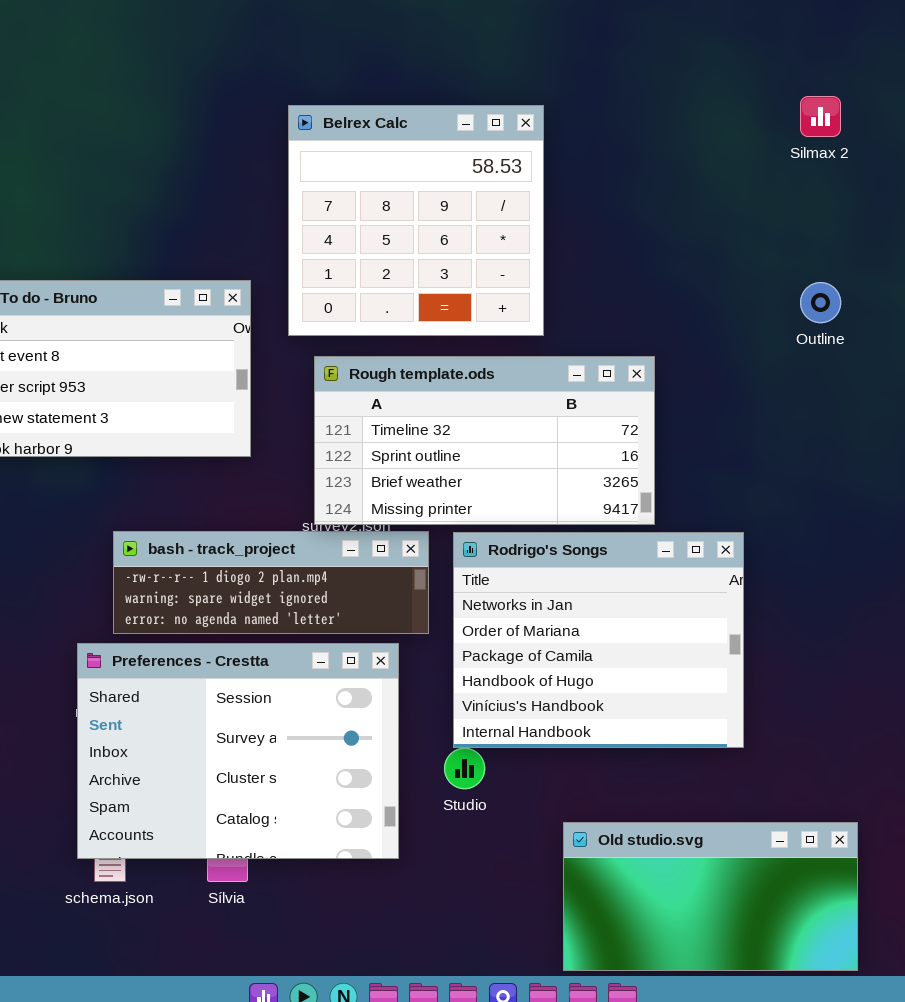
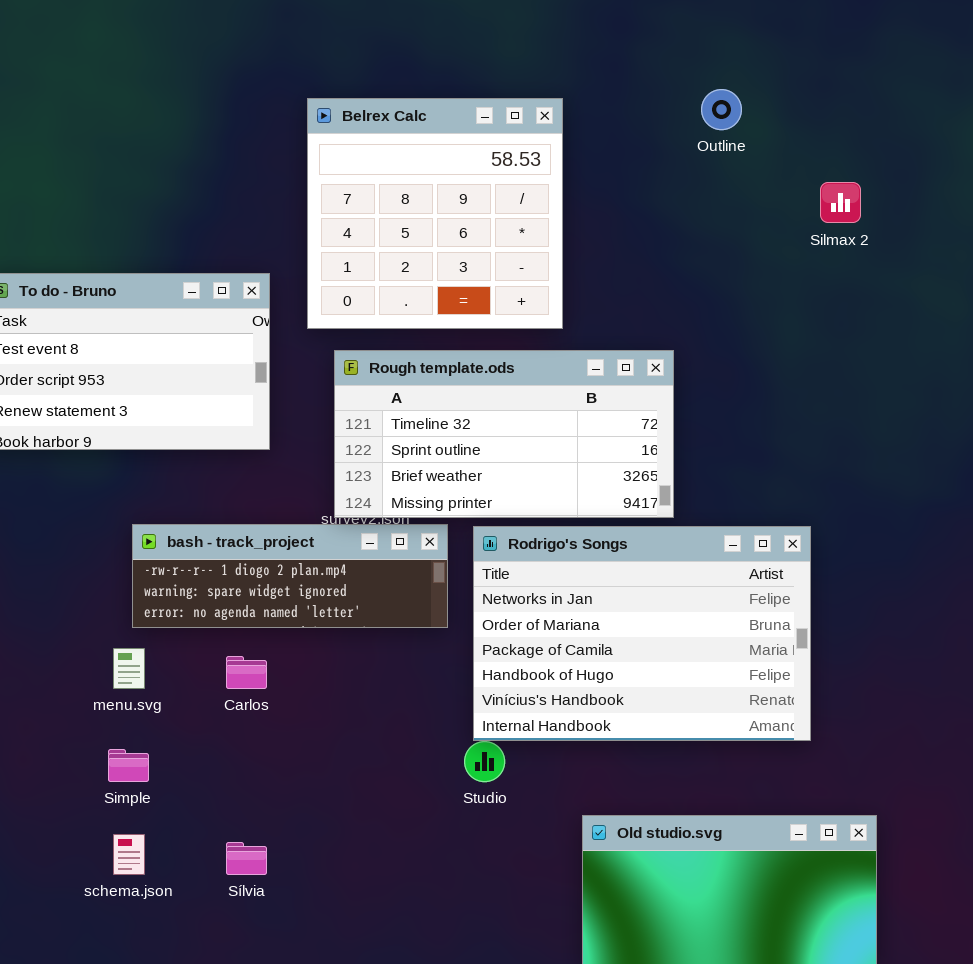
Silmax 2: [800,96,841,137] -> [820,182,861,223], moved
Outline: [800,282,841,323] -> [701,89,742,130], moved
Rodrigo's Songs: [453,532,744,748] -> [473,526,811,741], resized
Preferences - Crestta: [77,643,399,859] -> none, closed

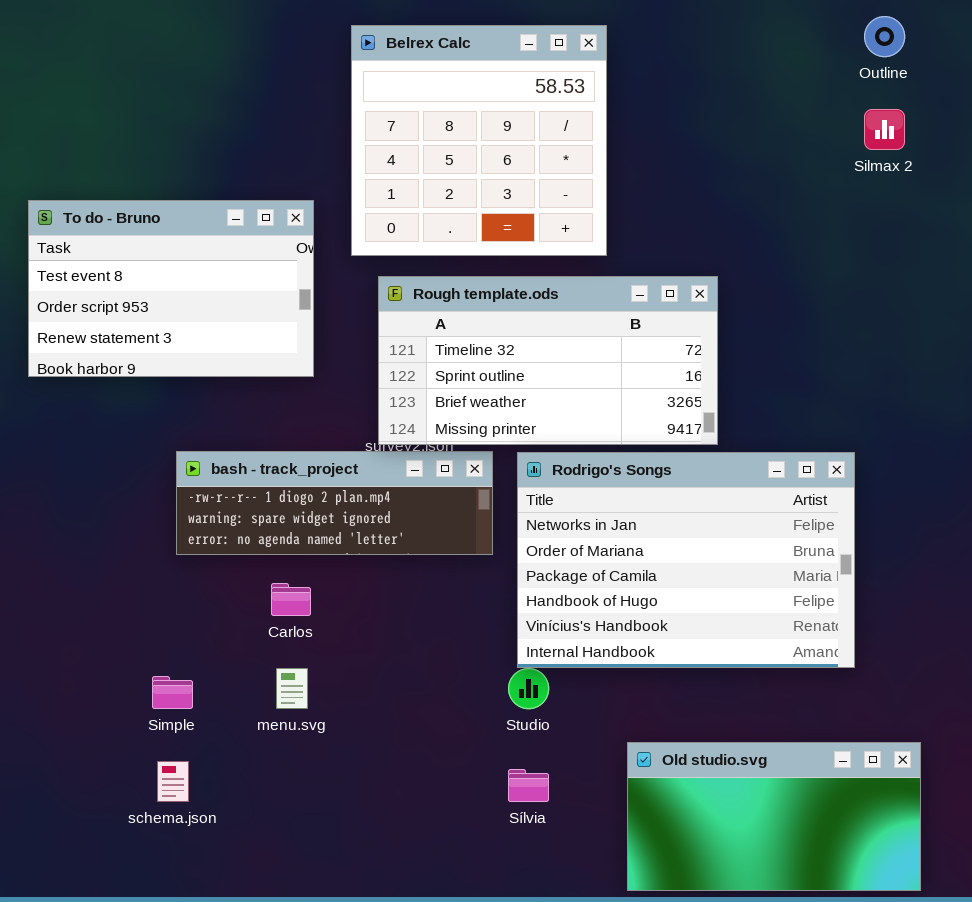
Outline: [701,89,742,130] -> [864,16,905,57], moved
menu.svg: [113,648,145,689] -> [276,668,308,709], moved
Sílvia: [226,842,267,875] -> [508,769,549,802], moved

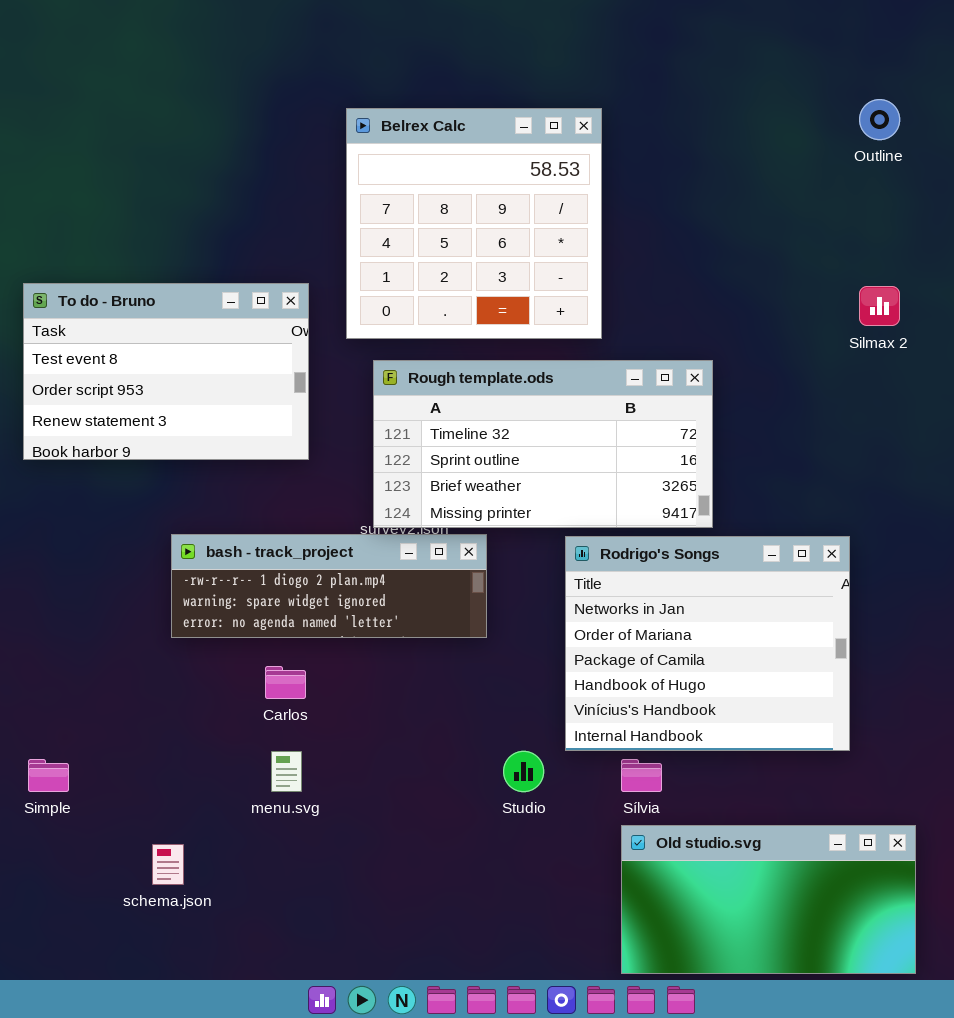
Silmax 2: [864,109,905,150] -> [859,286,900,326], moved
Rodrigo's Songs: [517,452,855,668] -> [565,536,850,751], resized
Simple: [152,676,193,709] -> [28,759,69,792], moved
Sílvia: [508,769,549,802] -> [621,759,662,792], moved

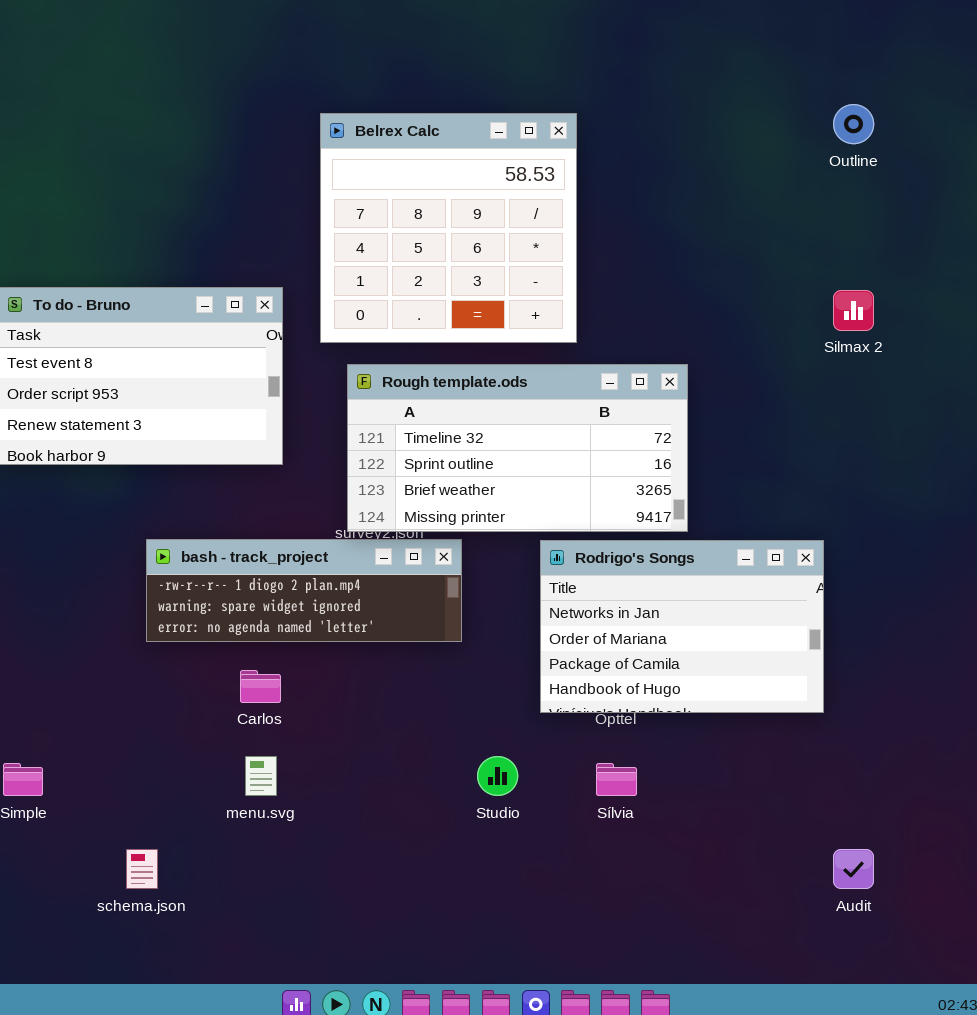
Rodrigo's Songs: [565,536,850,751] -> [540,540,824,713], resized
Old studio.svg: [621,825,916,974] -> none, closed

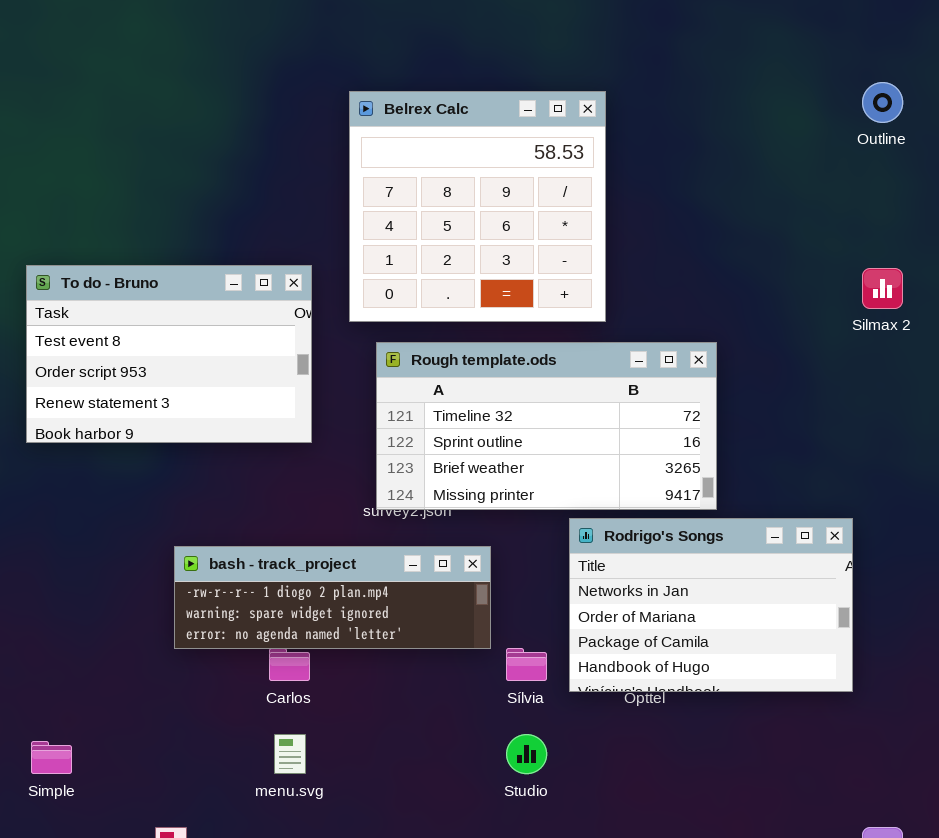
bash - track_project: [146,539,462,642] -> [174,546,491,649], moved
Sílvia: [596,763,637,796] -> [506,648,547,681], moved

